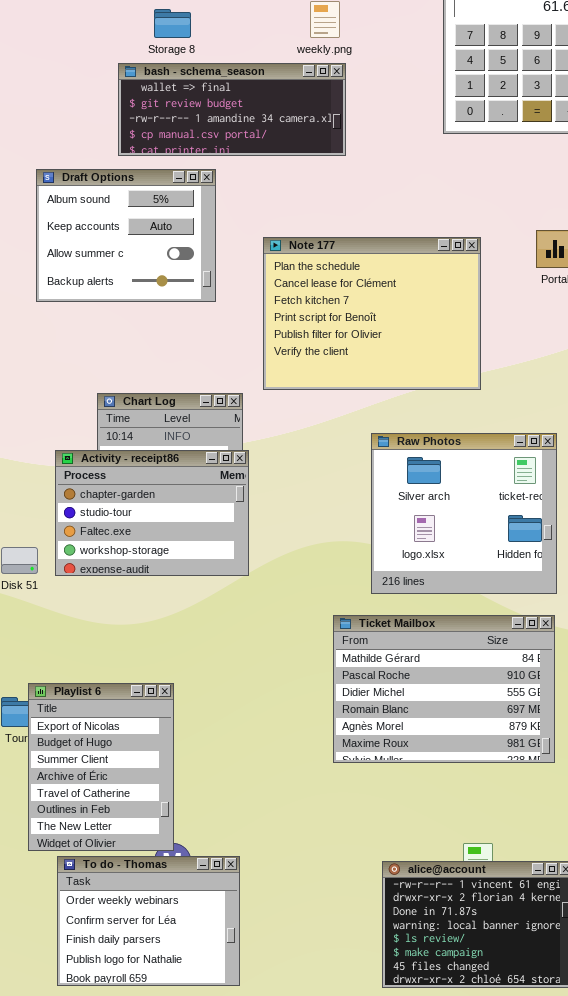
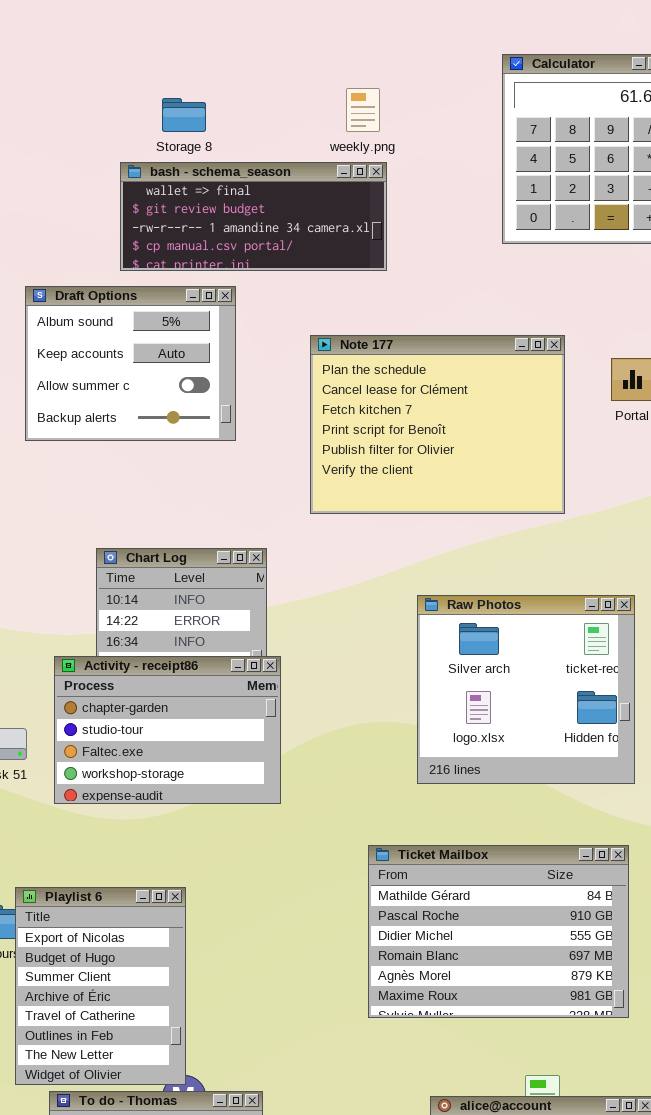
Note 177: [263,237,481,390] -> [310,335,565,514], moved
Activity - receipt86: [55,450,249,576] -> [54,656,281,804], moved
Ticket Mailbox: [333,615,555,763] -> [368,845,629,1018], moved

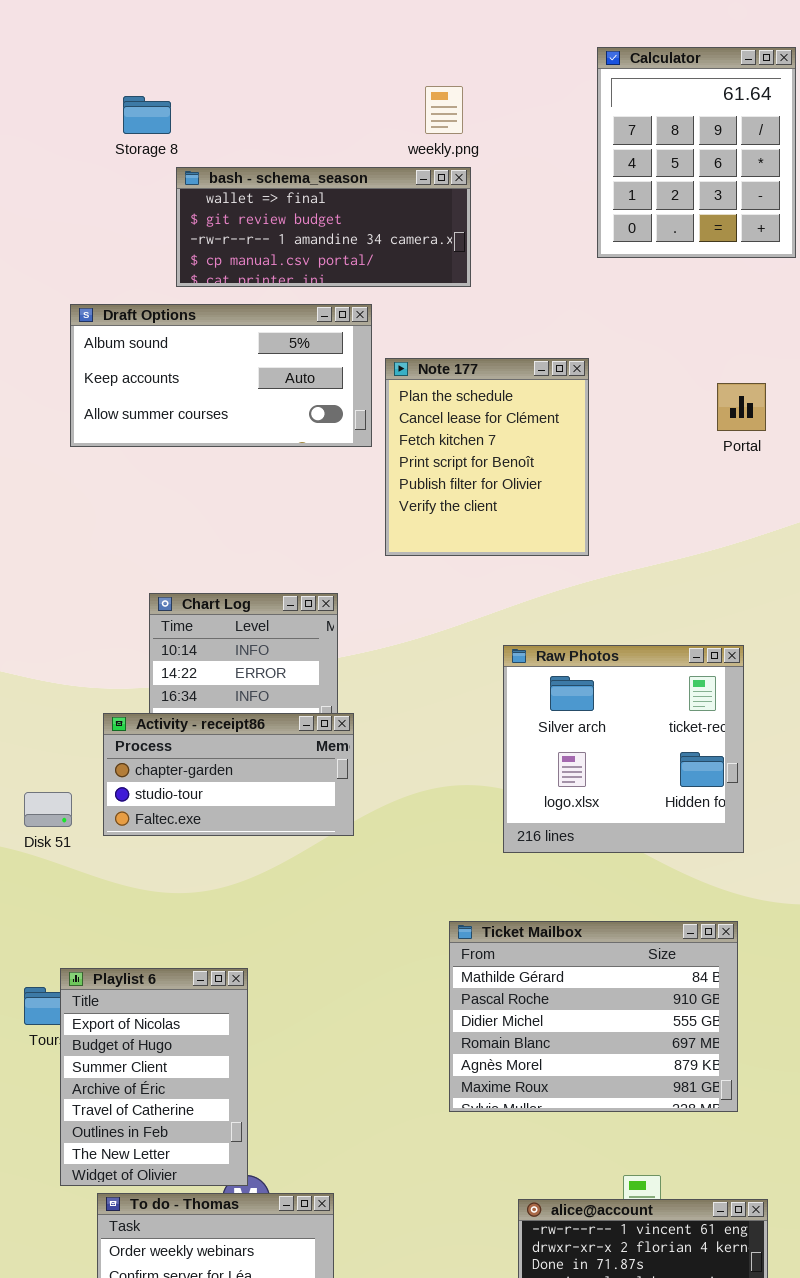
Storage 8: [162,98,206,132] -> [123,96,171,134], moved
Draft Options: [25,286,236,441] -> [70,304,372,447], resized
Note 177: [310,335,565,514] -> [385,358,589,556], resized
Activity - receipt86: [54,656,281,804] -> [103,713,354,836], resized

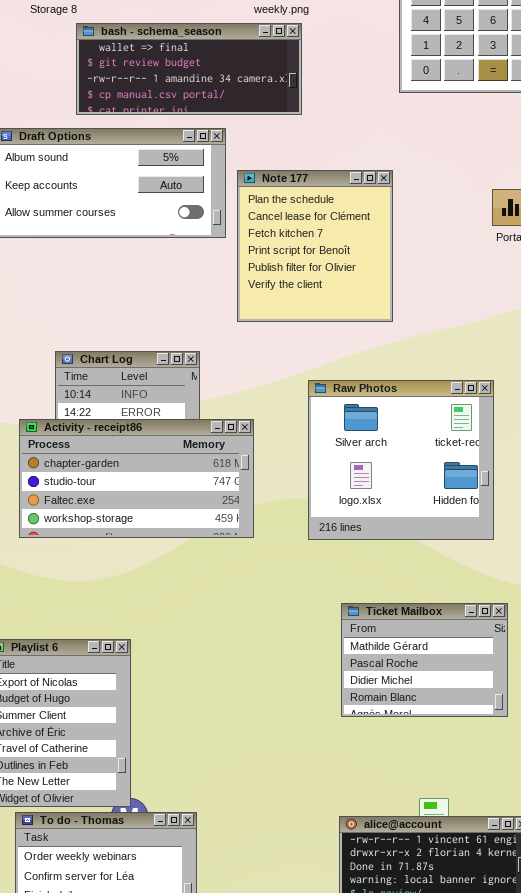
Raw Photos: [503,645,744,853] -> [308,380,494,540], moved
Activity - receipt86: [103,713,354,836] -> [19,419,254,538], resized
Ticket Mailbox: [449,921,738,1112] -> [341,603,508,717], resized

